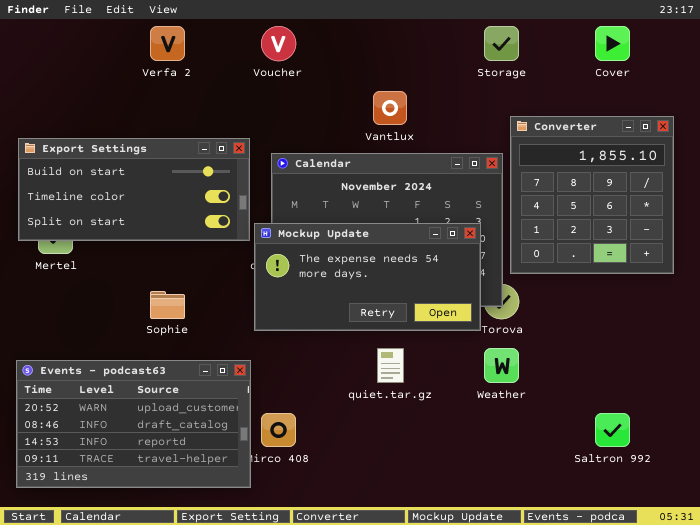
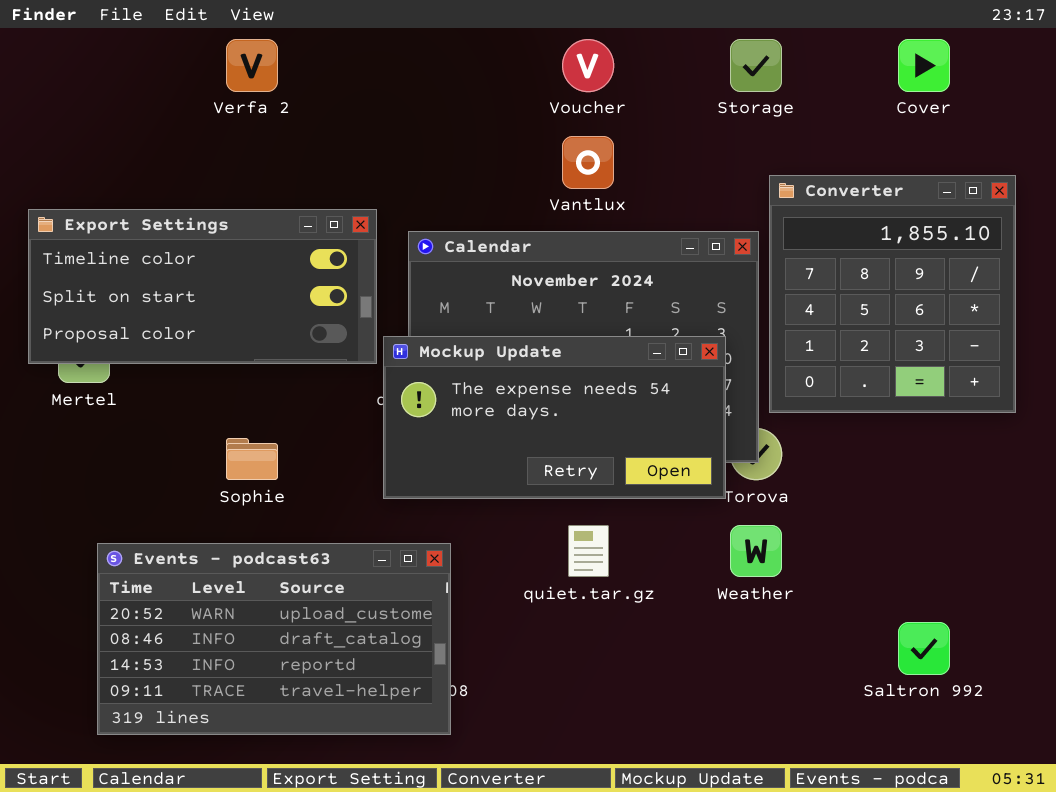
Voucher: [261,26,296,61] -> [562,39,614,92], moved
Export Settings: [18,138,250,241] -> [28,209,377,364], scrolled down 1 row
Events - podcast63: [16,360,251,488] -> [97,543,451,735], moved

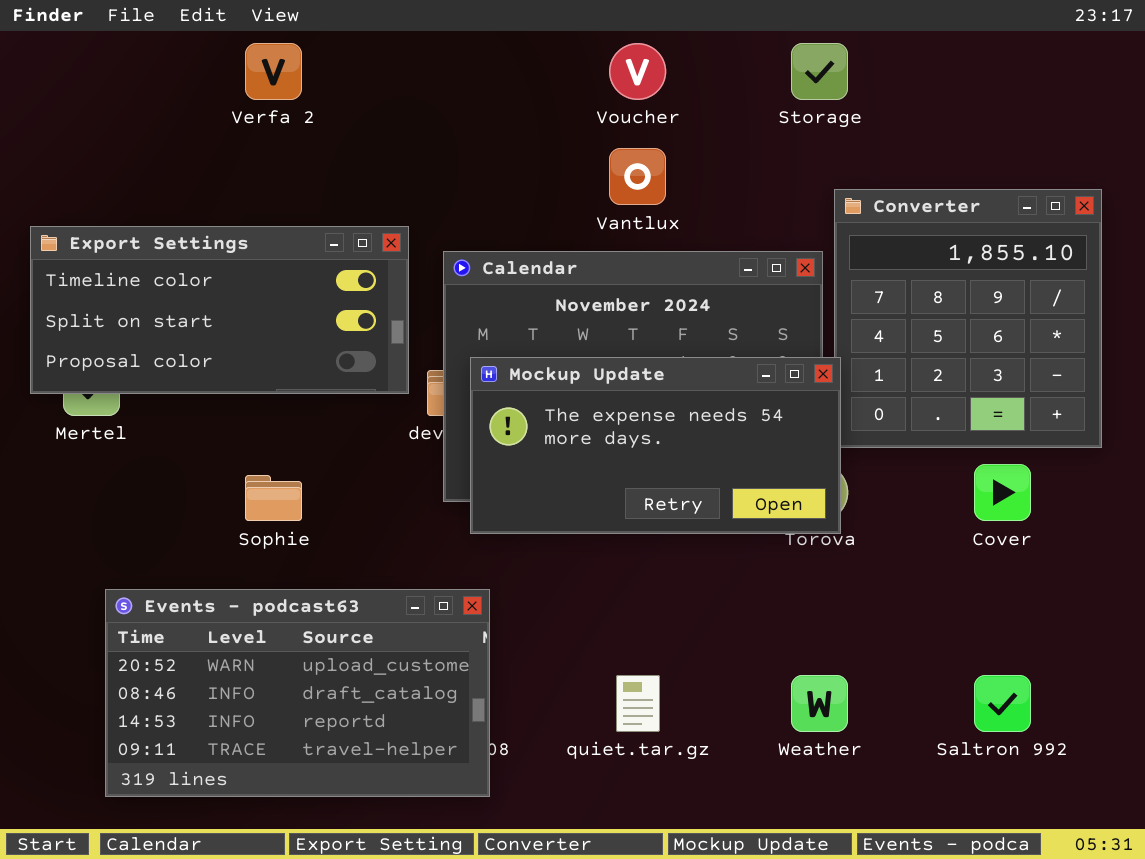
Cover: [898,39,950,92] -> [974,464,1031,521], moved
Mockup Update: [383,336,726,499] -> [470,357,841,534], moved
quiet.tar.gz: [568,525,609,577] -> [616,675,660,732], moved
Weather: [730,525,782,577] -> [791,675,848,732], moved

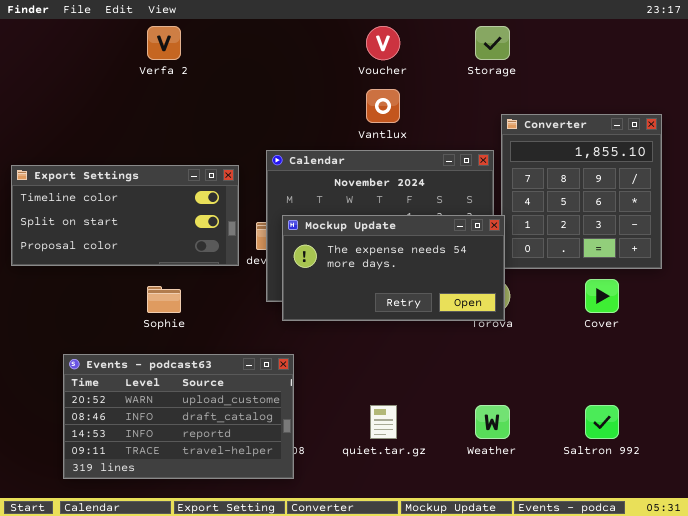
Export Settings: [30,226,409,394] -> [11,165,239,266], moved

